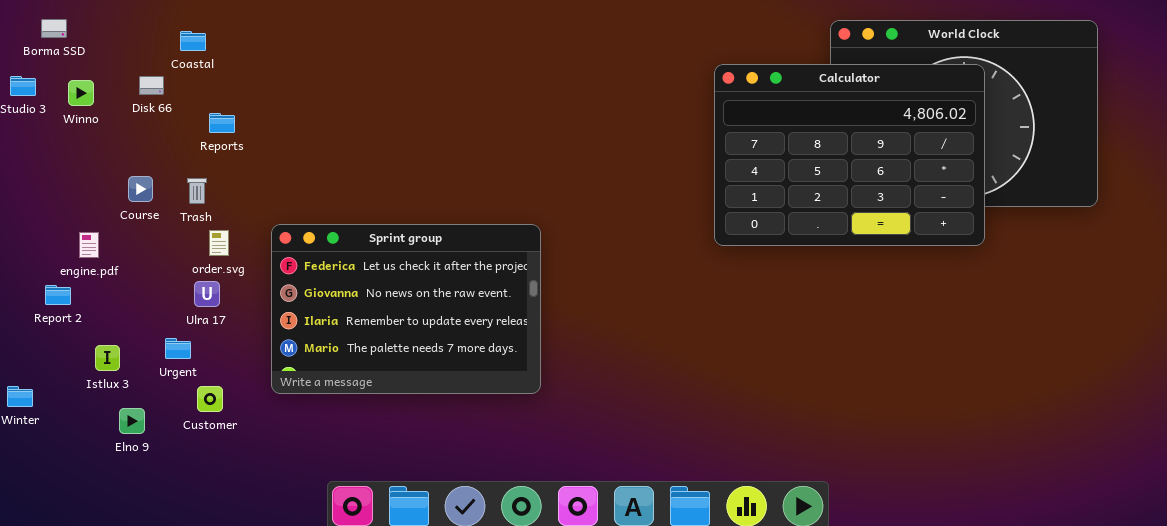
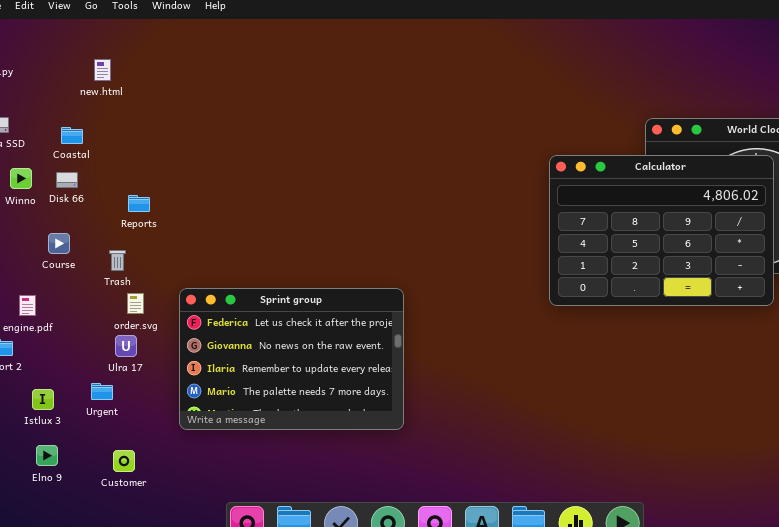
Coastal: [180,31,206,51] -> [61,127,83,144], moved
Disk 66: [139,76,164,95] -> [56,172,78,188], moved
Course: [128,176,153,202] -> [48,233,70,254], moved
Customer: [197,386,223,412] -> [113,450,135,472], moved
Elno 9: [119,408,145,434] -> [36,445,58,466], moved

